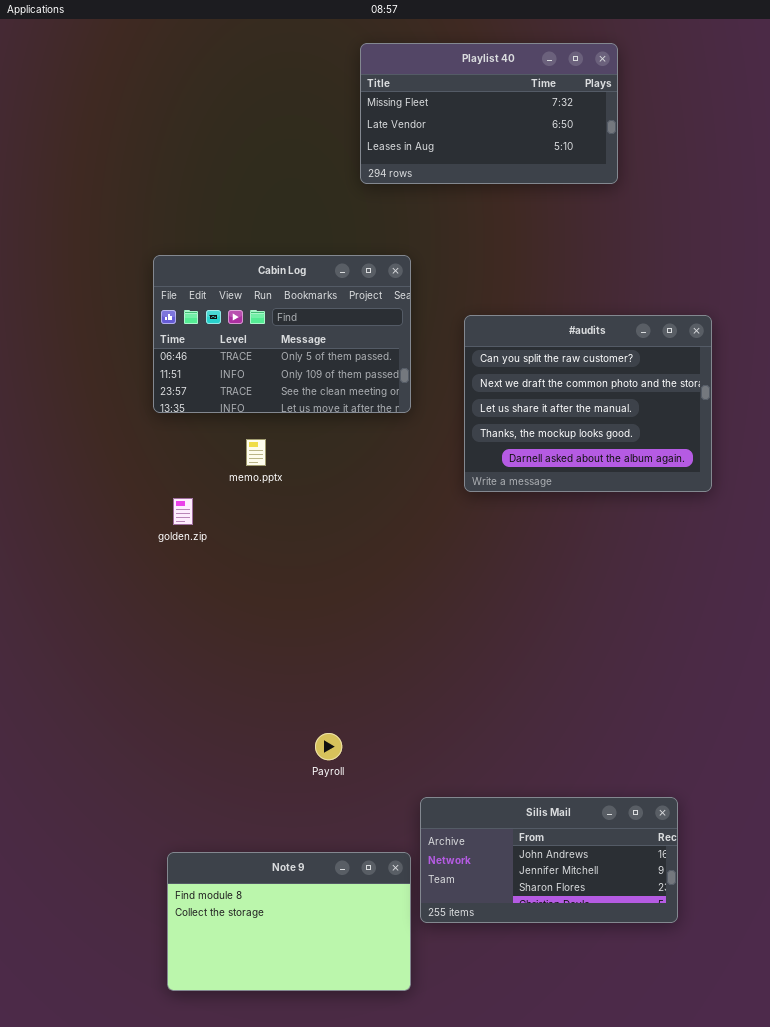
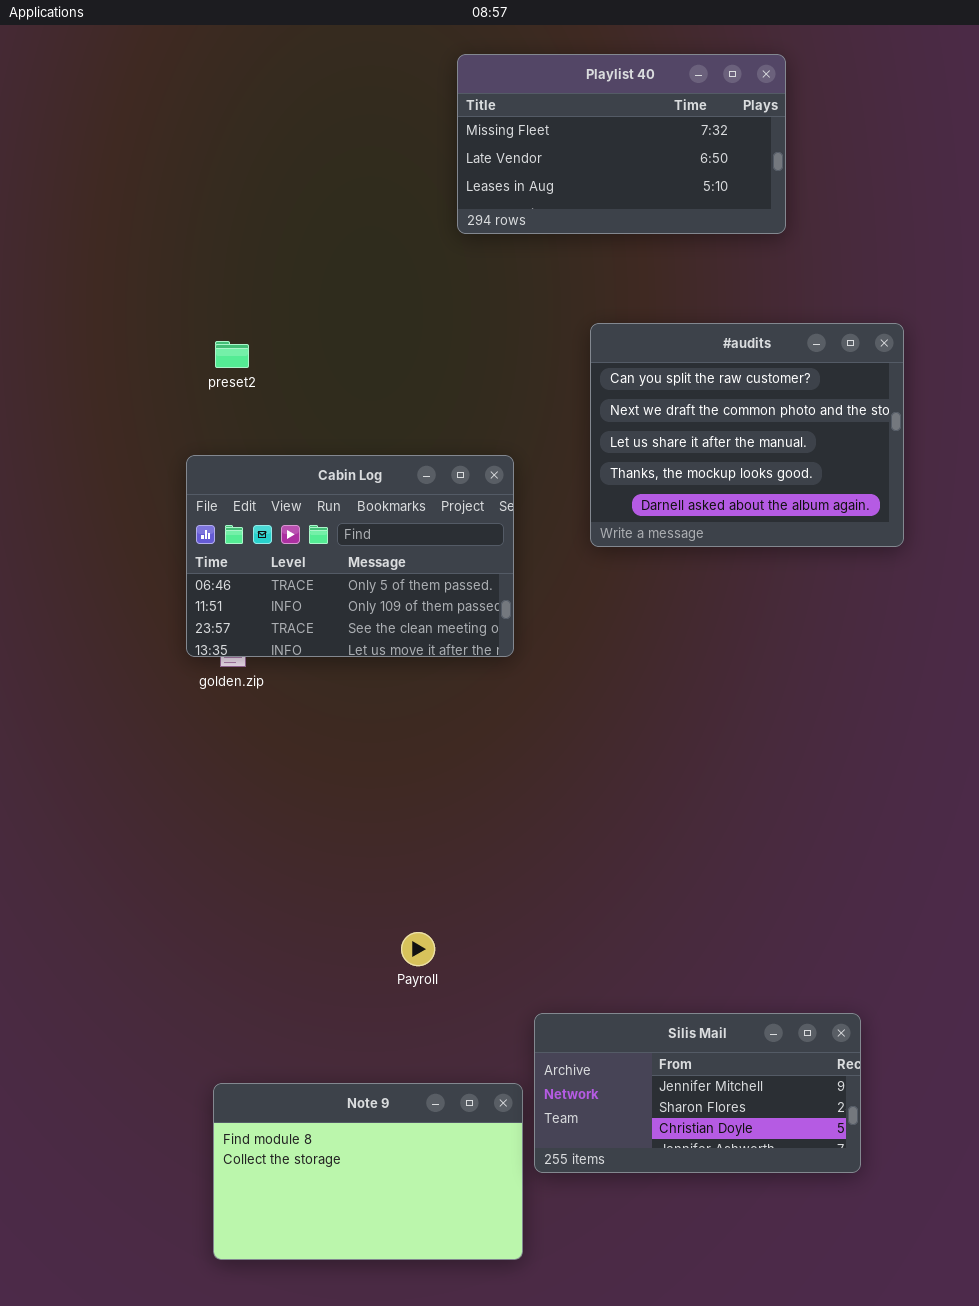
Cabin Log: [153,255,411,413] -> [186,455,514,657], moved
#audits: [464,315,712,492] -> [590,323,904,547], moved
Silis Mail: [420,797,678,923] -> [534,1013,861,1173], scrolled down 1 row

